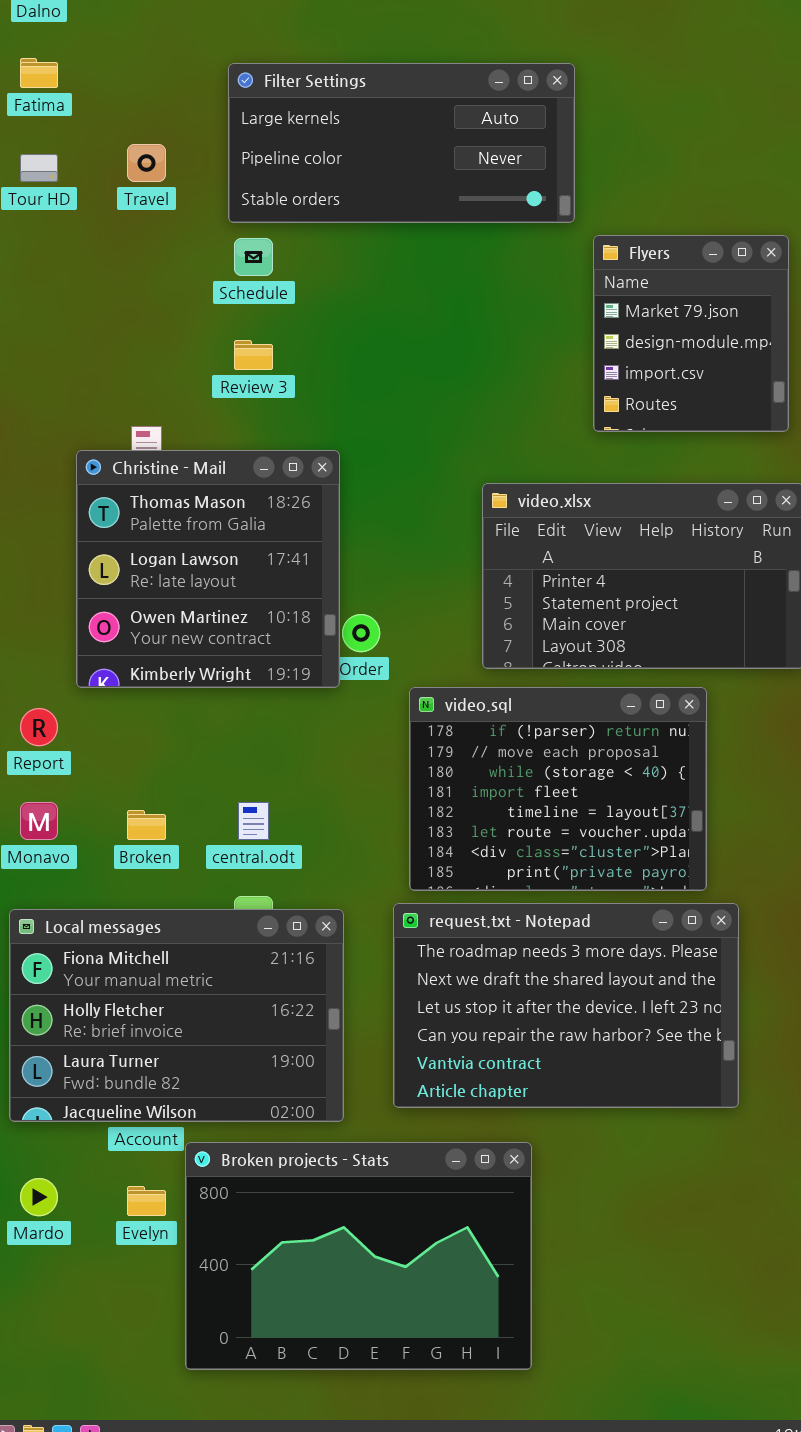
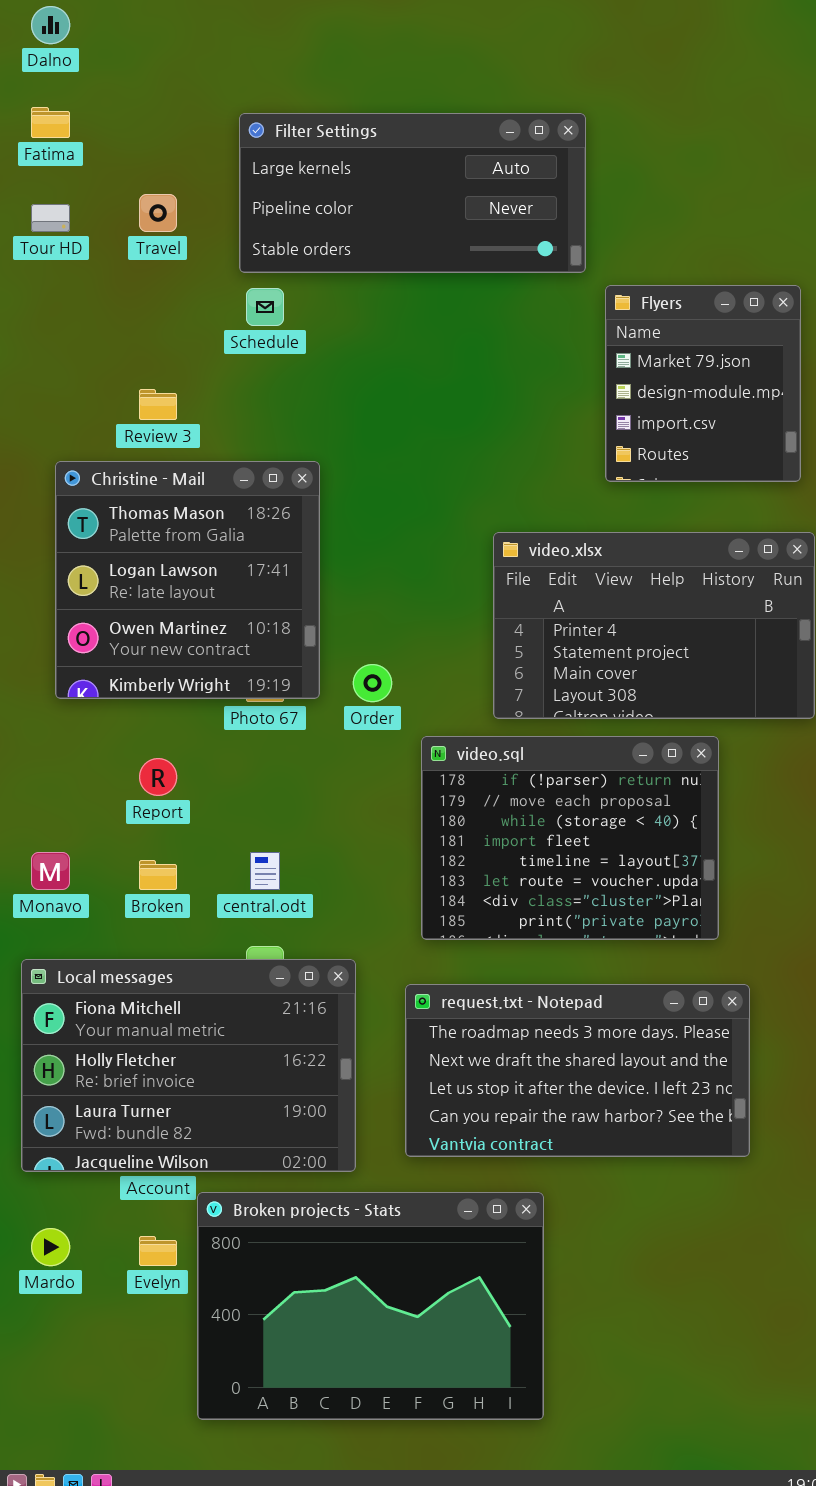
Review 3: [234,340,273,370] -> [139,389,177,420], moved
Christine - Mail: [76,450,340,688] -> [55,461,320,699], moved
Report: [20,708,58,746] -> [139,758,177,796], moved
request.txt - Notepad: [393,903,739,1108] -> [405,984,750,1157], resized

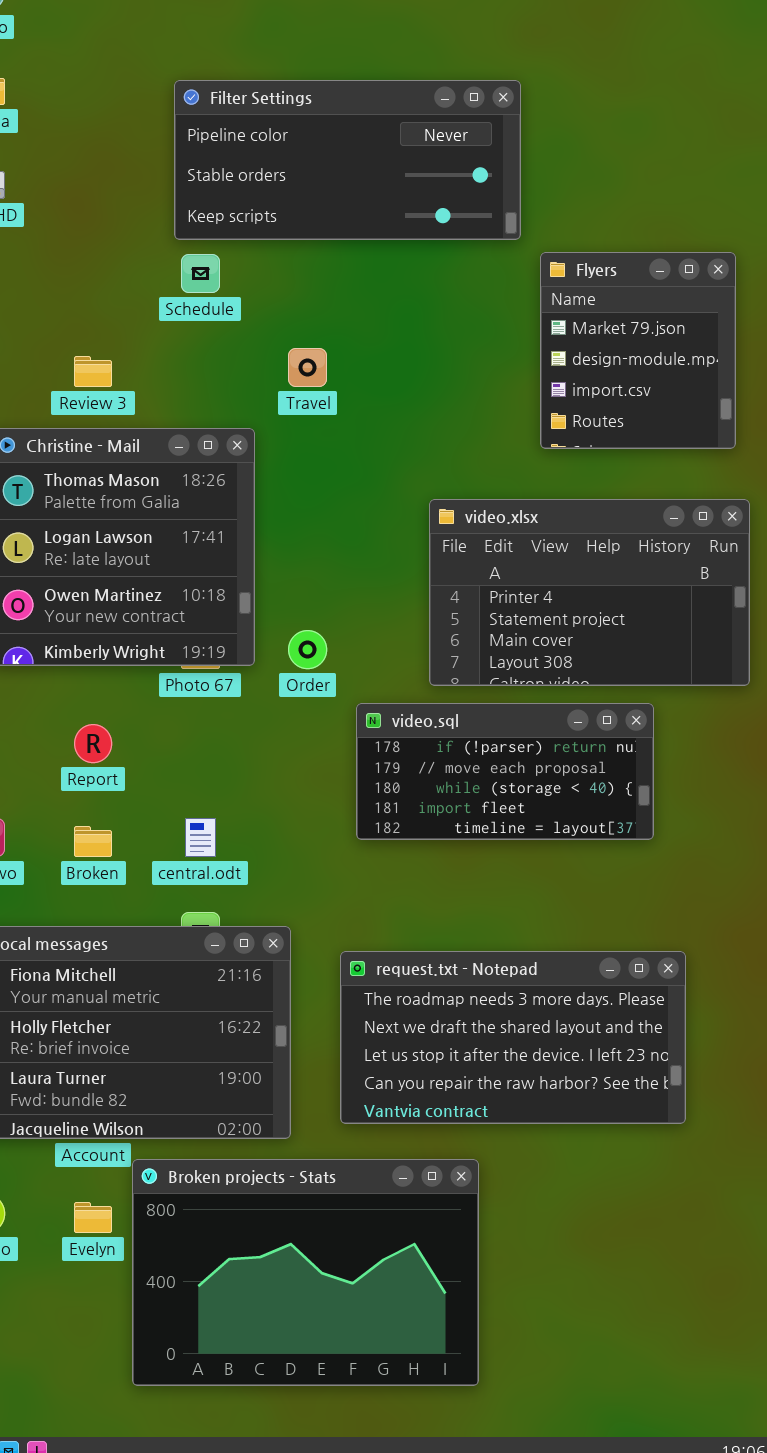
Filter Settings: [239,113,586,273] -> [174,80,521,240], scrolled down 1 row
Travel: [139,194,177,232] -> [288,348,327,387], moved
video.sql: [421,736,719,940] -> [356,703,654,840], resized

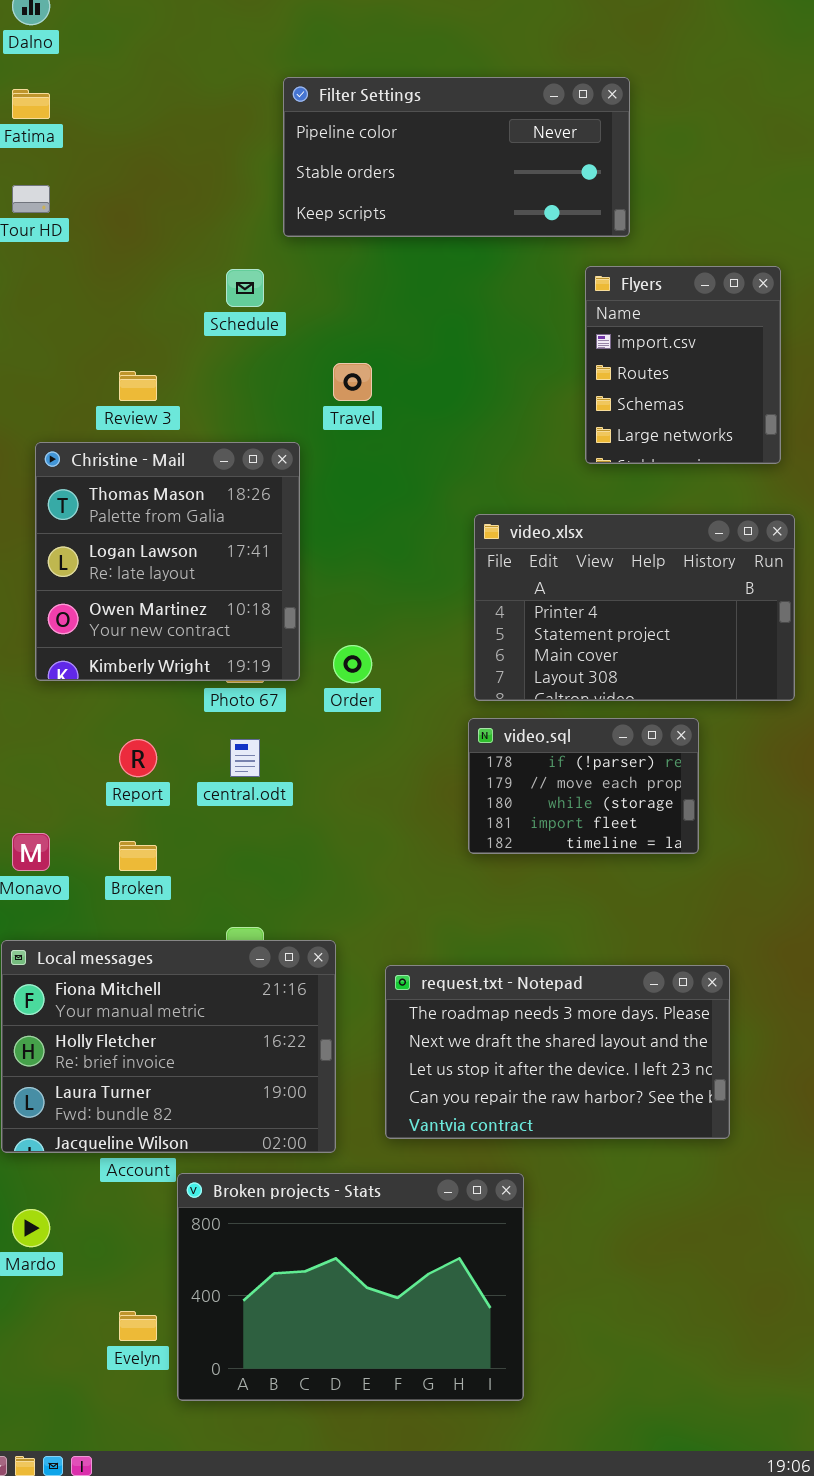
Filter Settings: [174,80,521,240] -> [283,77,630,237], moved
Flyers: [540,252,736,449] -> [585,266,781,464], scrolled down 2 rows
video.sql: [356,703,654,840] -> [468,718,699,854], resized
central.odt: [185,818,216,857] -> [230,739,260,777], moved
Evelyn: [74,1202,112,1233] -> [119,1311,157,1341], moved

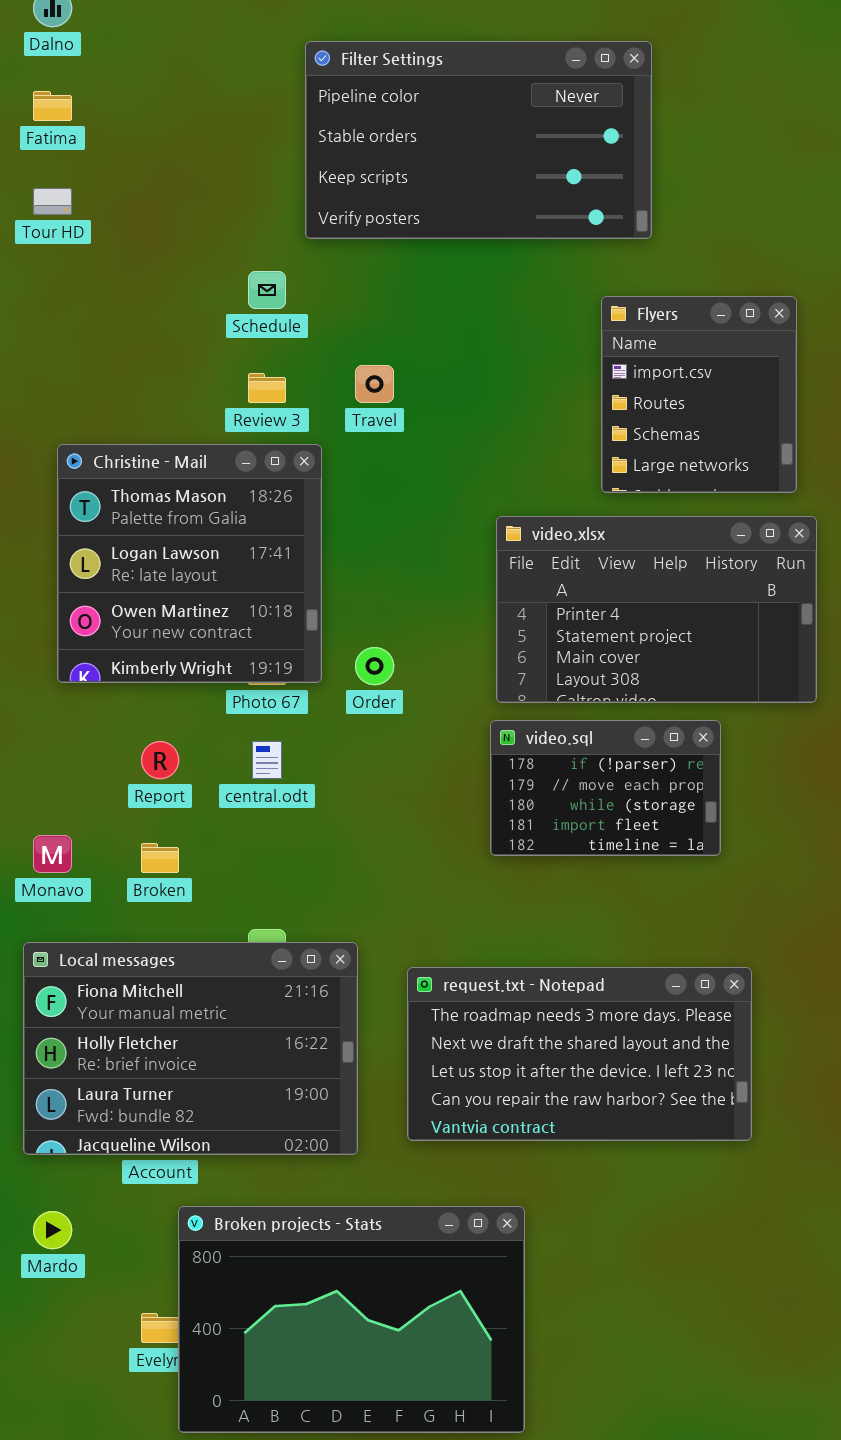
Filter Settings: [283,77,630,237] -> [305,41,652,239], resized
Flyers: [585,266,781,464] -> [601,296,797,493], moved
Review 3: [119,371,157,401] -> [248,373,286,403], moved
Broken projects - Stats: [177,1173,524,1401] -> [178,1206,525,1433], moved

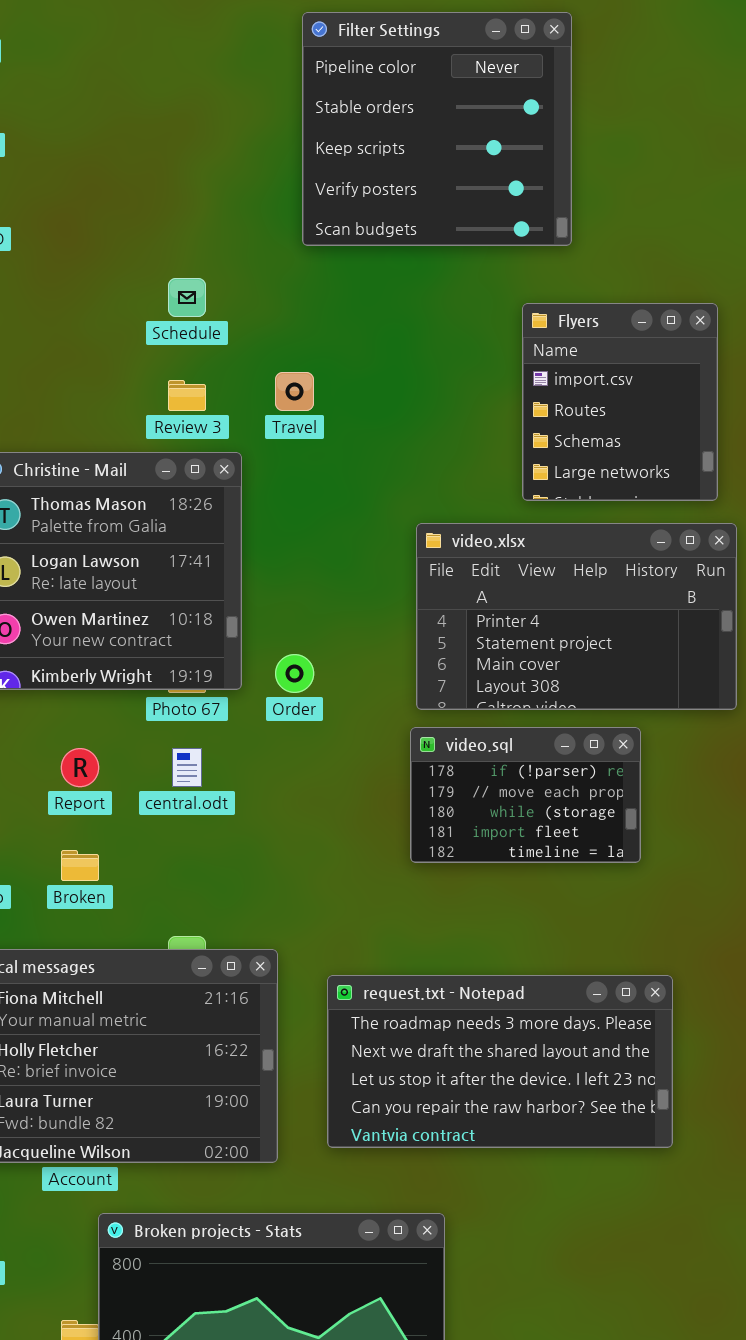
Filter Settings: [305,41,652,239] -> [302,12,572,246], resized

